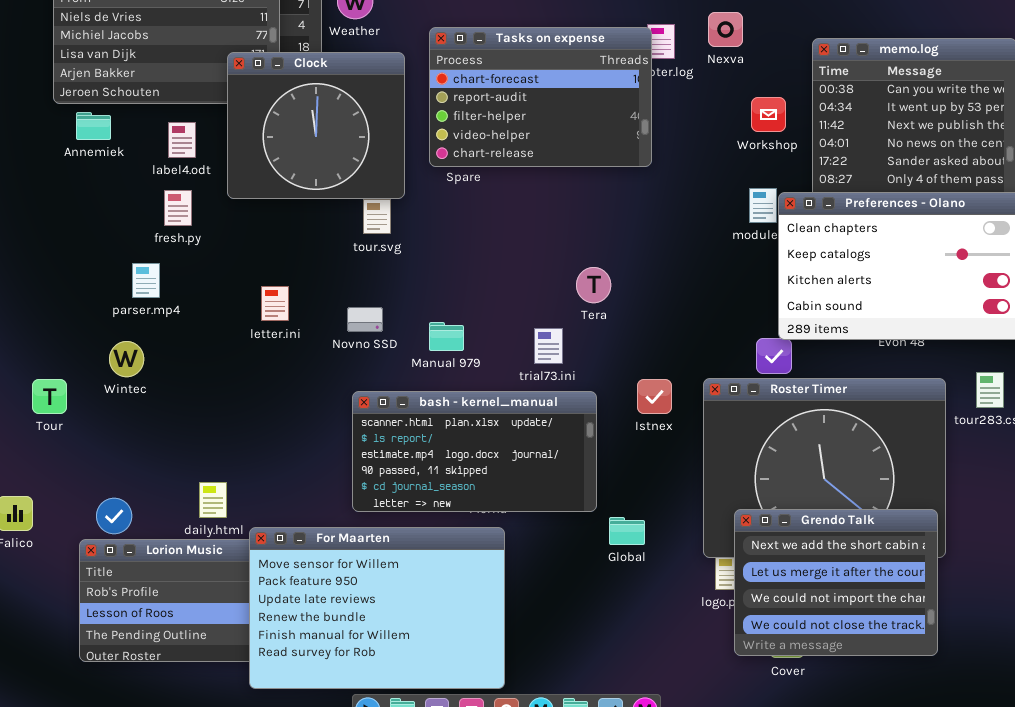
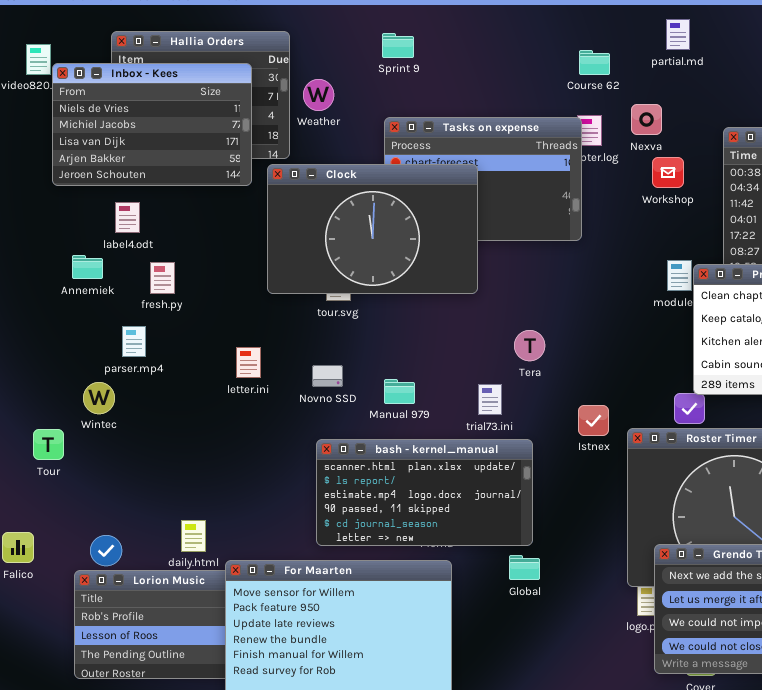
Clock: [227,52,405,199] -> [267,164,478,294], moved, resized
Workshop: [751,97,786,132] -> [652,157,684,188], moved
Annemiek: [76,112,111,140] -> [72,255,103,279], moved
label4.odt: [168,122,196,158] -> [115,202,140,233], moved
Wintec: [109,341,144,377] -> [83,382,115,414], moved
Istnex: [637,379,672,414] -> [578,405,609,436], moved
Global: [609,517,645,545] -> [509,555,540,580], moved

